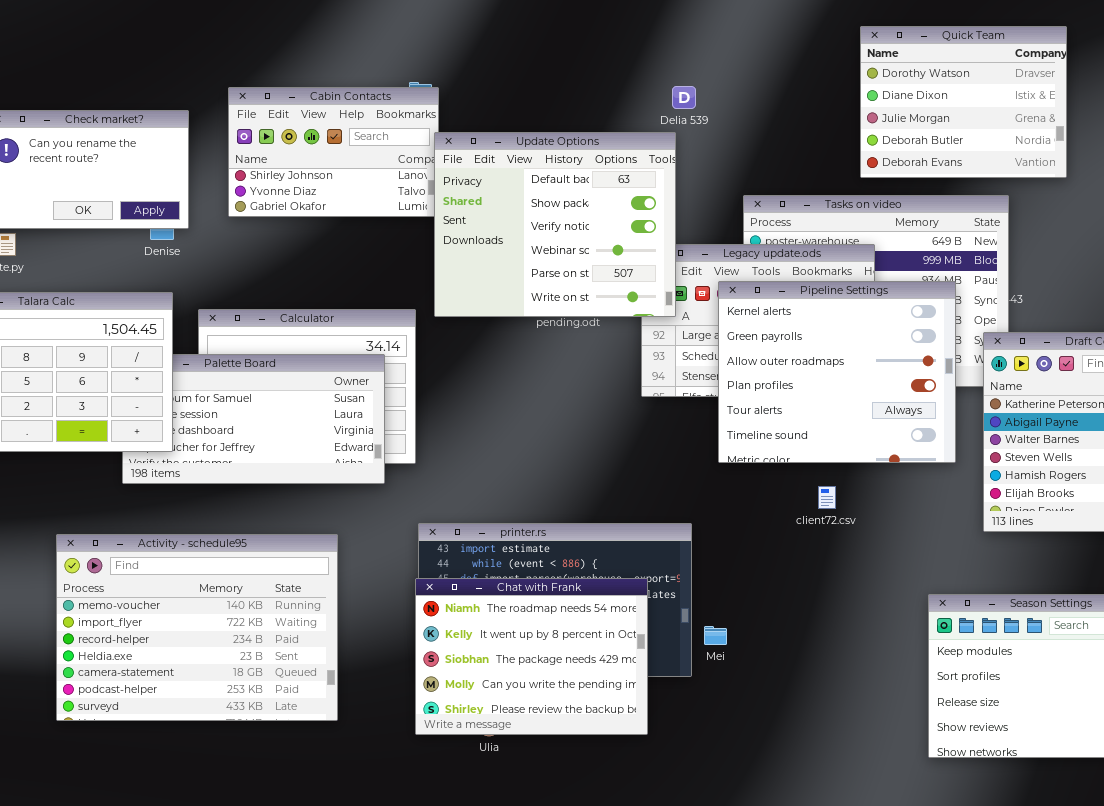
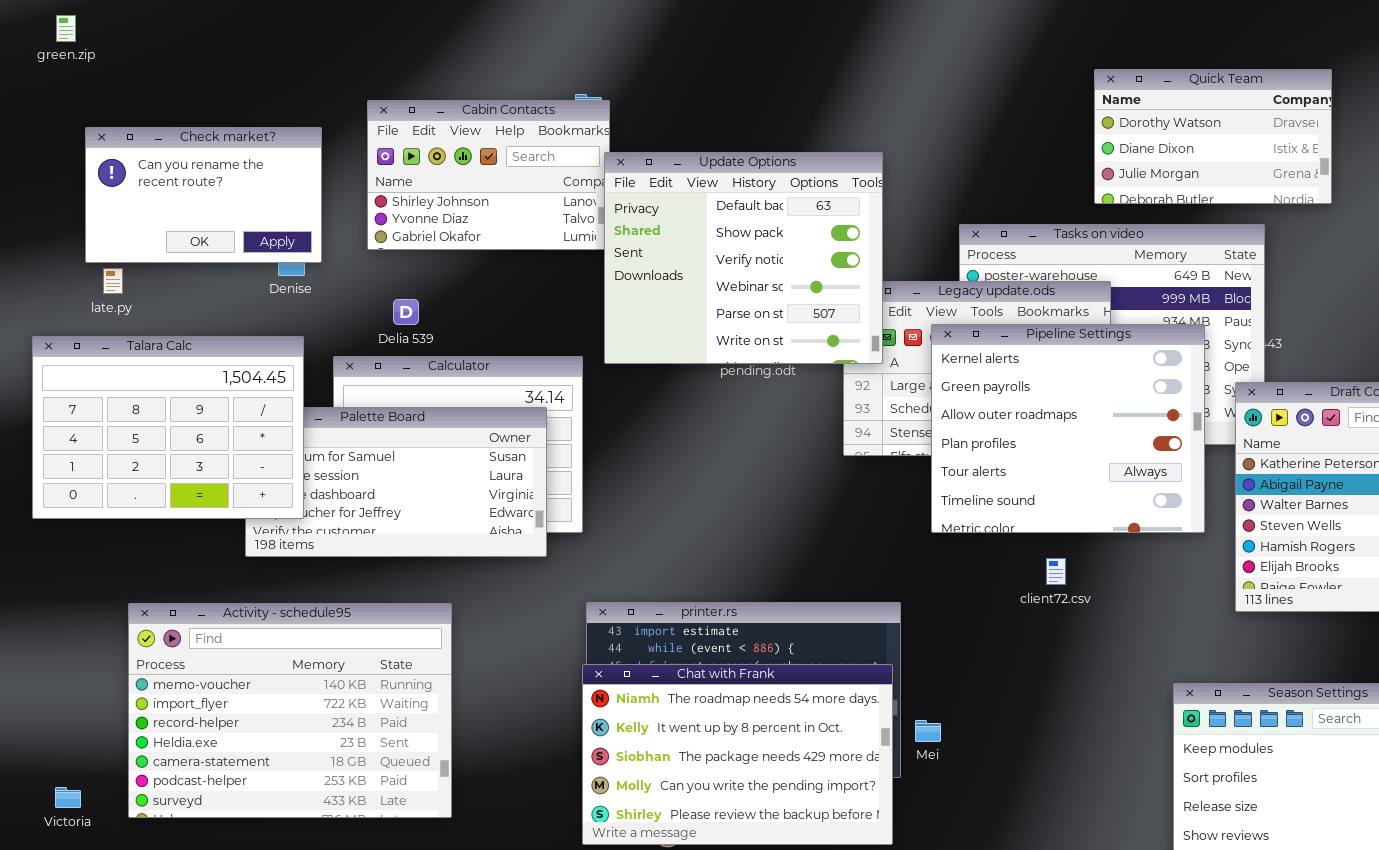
Quick Team: [860,26,1067,178] -> [1094,69,1332,204], resized
Delia 539: [672,86,696,109] -> [393,299,419,325], moved
Activity - schedule95: [56,534,338,721] -> [128,603,452,818], moved
Chat with Frank: [415,578,648,735] -> [582,664,893,845], resized

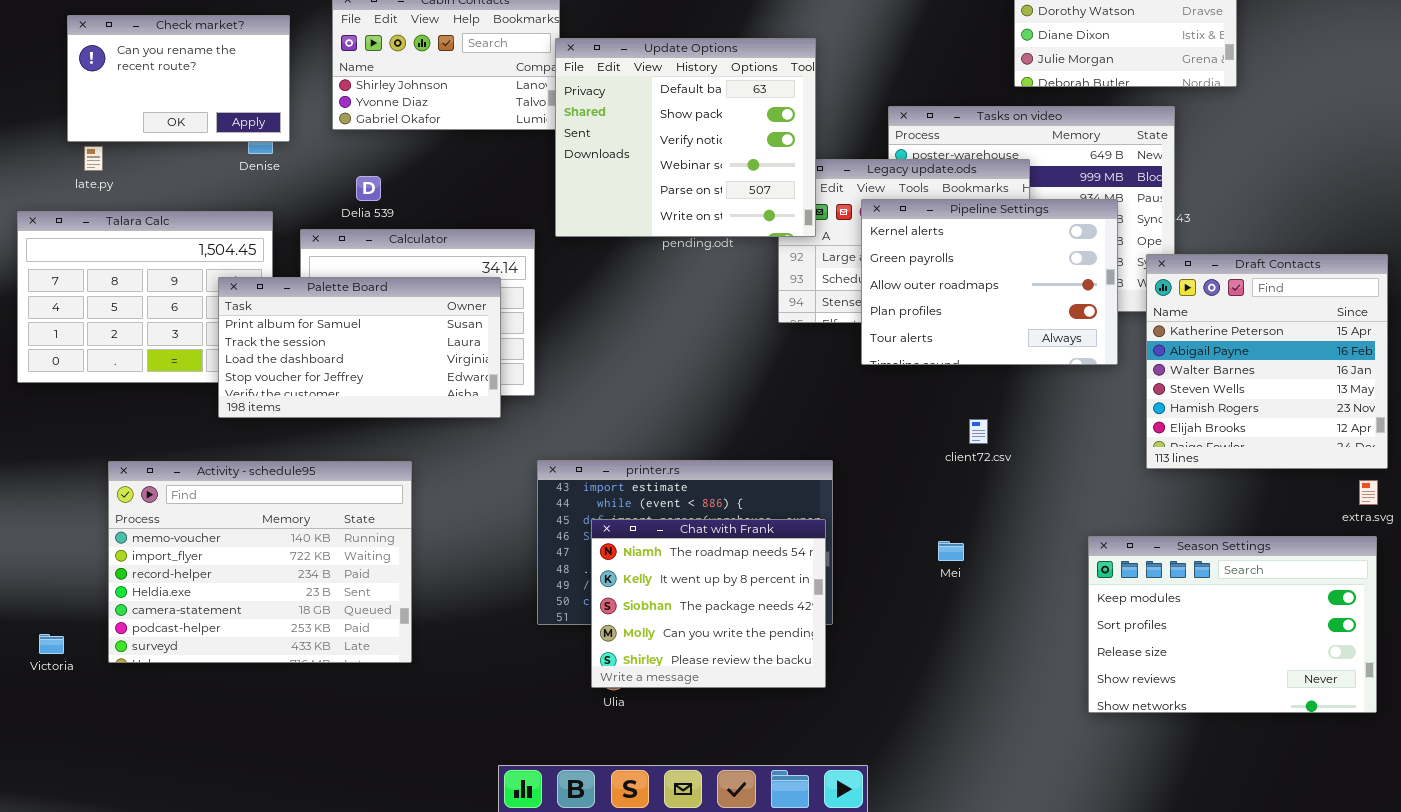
Pipeline Settings: [931,324,1205,533] -> [861,199,1118,365], resized
Palette Board: [245,407,547,557] -> [218,277,501,418], raised
Chat with Frank: [582,664,893,845] -> [591,519,826,688], resized
Mei: [915,720,941,742] -> [938,541,964,561], moved

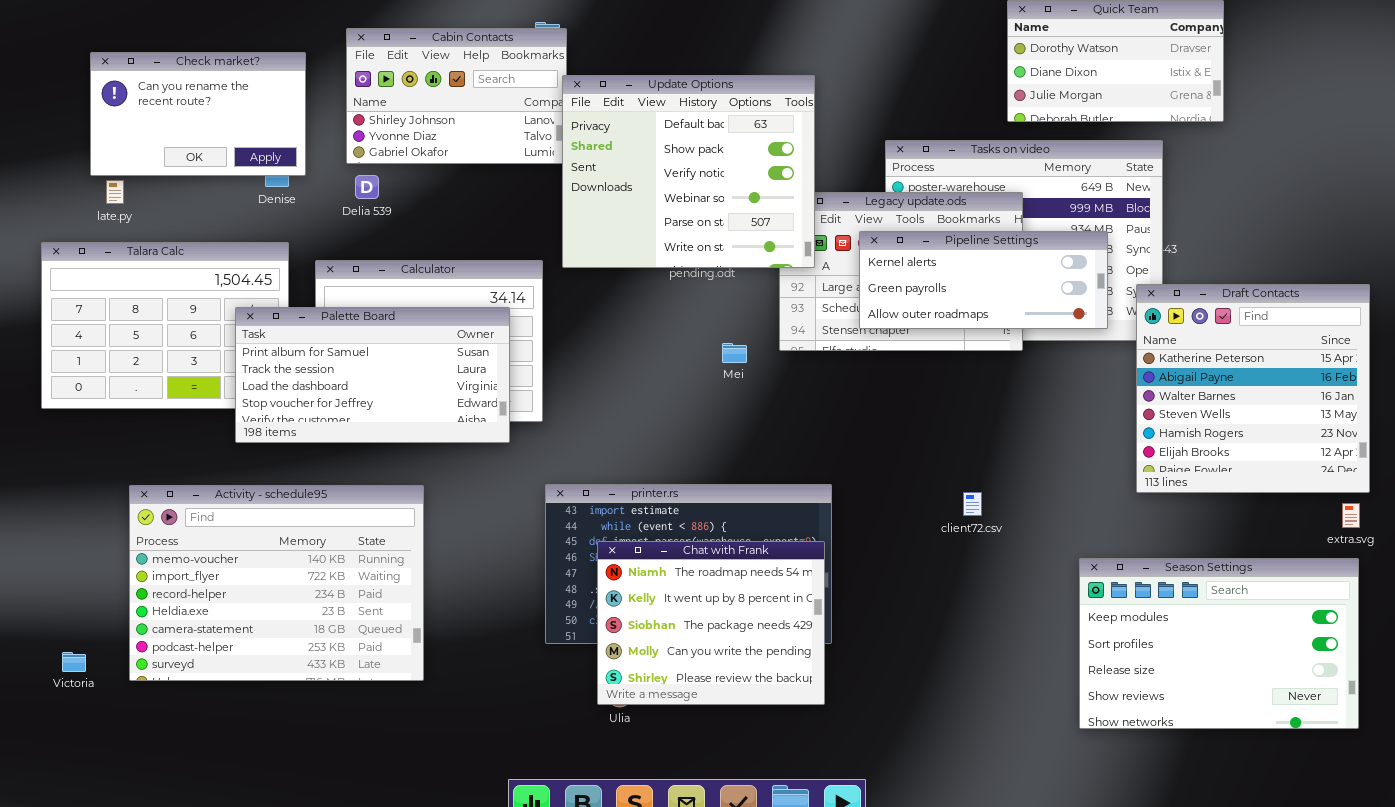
Delia 539: [356,176,381,201] -> [355,175,379,199], moved
Pipeline Settings: [861,199,1118,365] -> [859,231,1108,329], resized
client72.csv: [969,419,988,444] -> [963,492,982,516], moved
Mei: [938,541,964,561] -> [722,343,747,363], moved

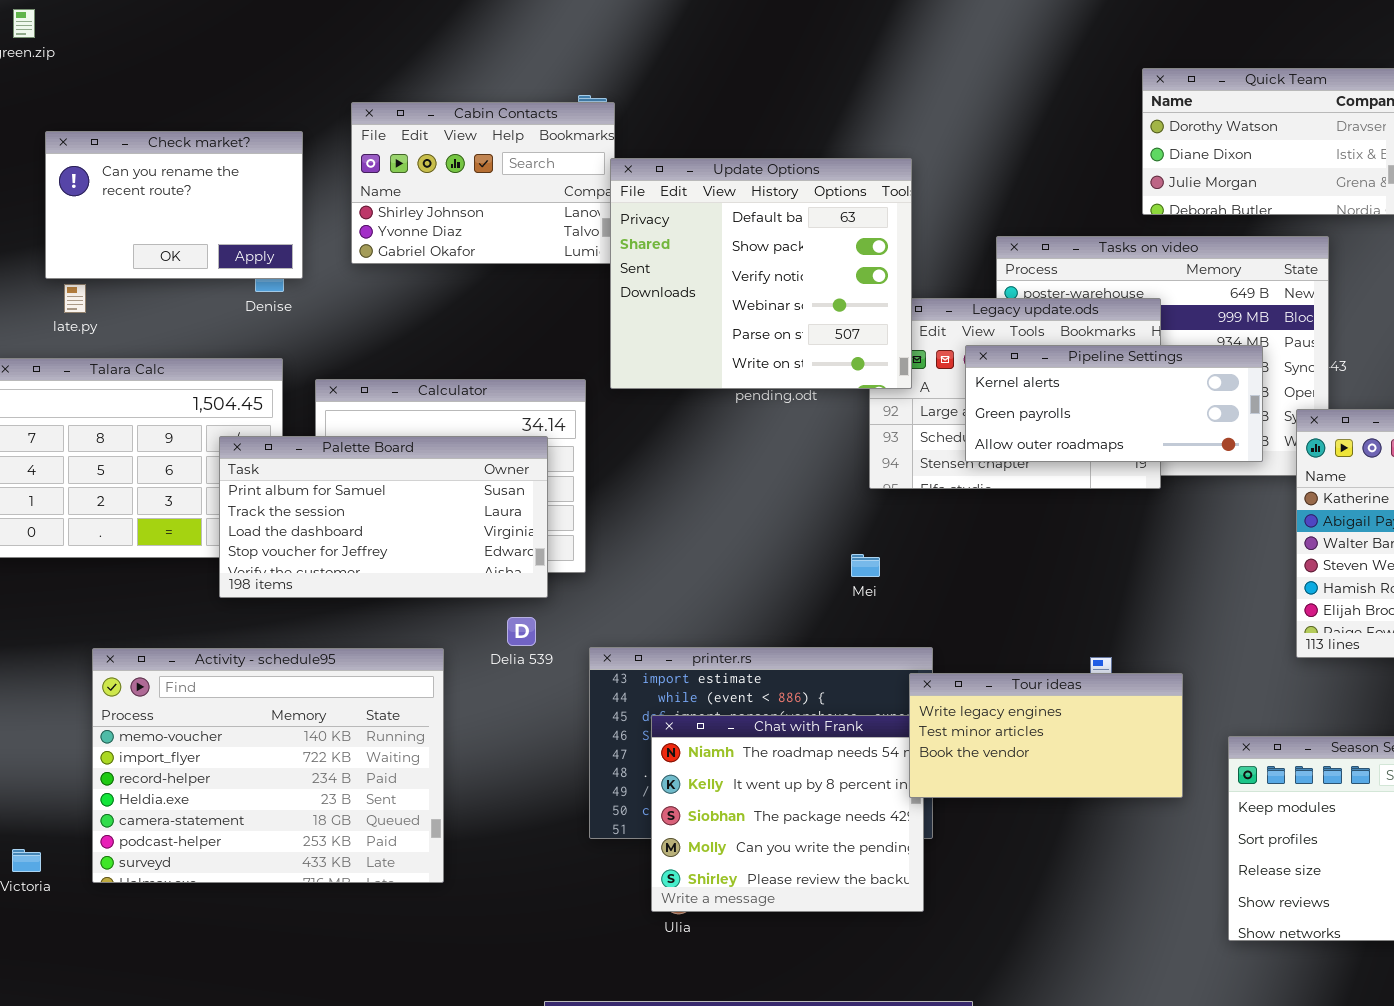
Delia 539: [355,175,379,199] -> [507,617,536,646], moved
Mei: [722,343,747,363] -> [851,554,880,577], moved
Tour ideas: none -> [909,673,1183,798], opened

